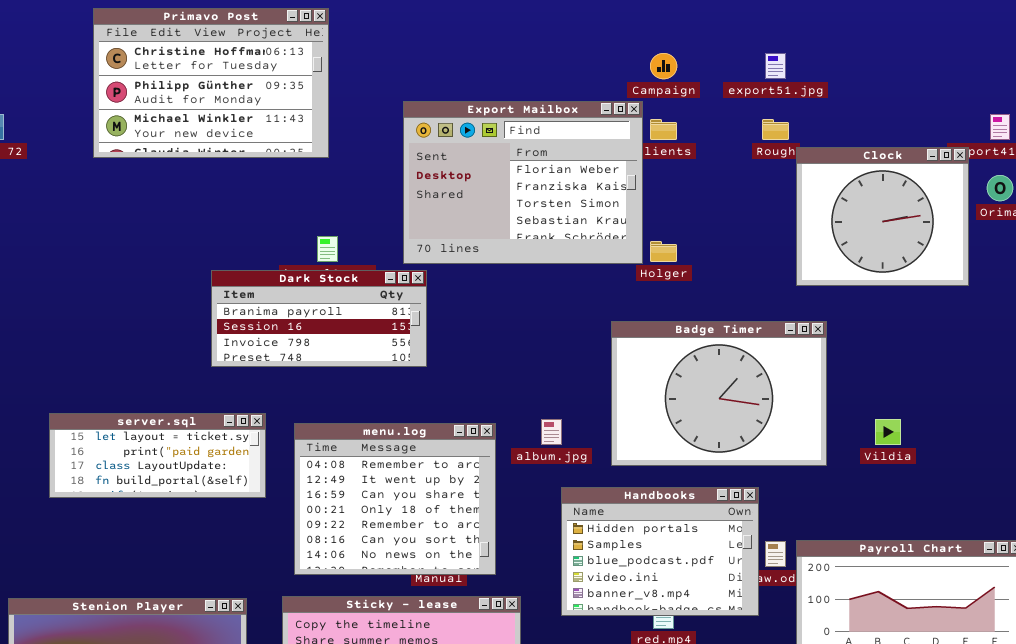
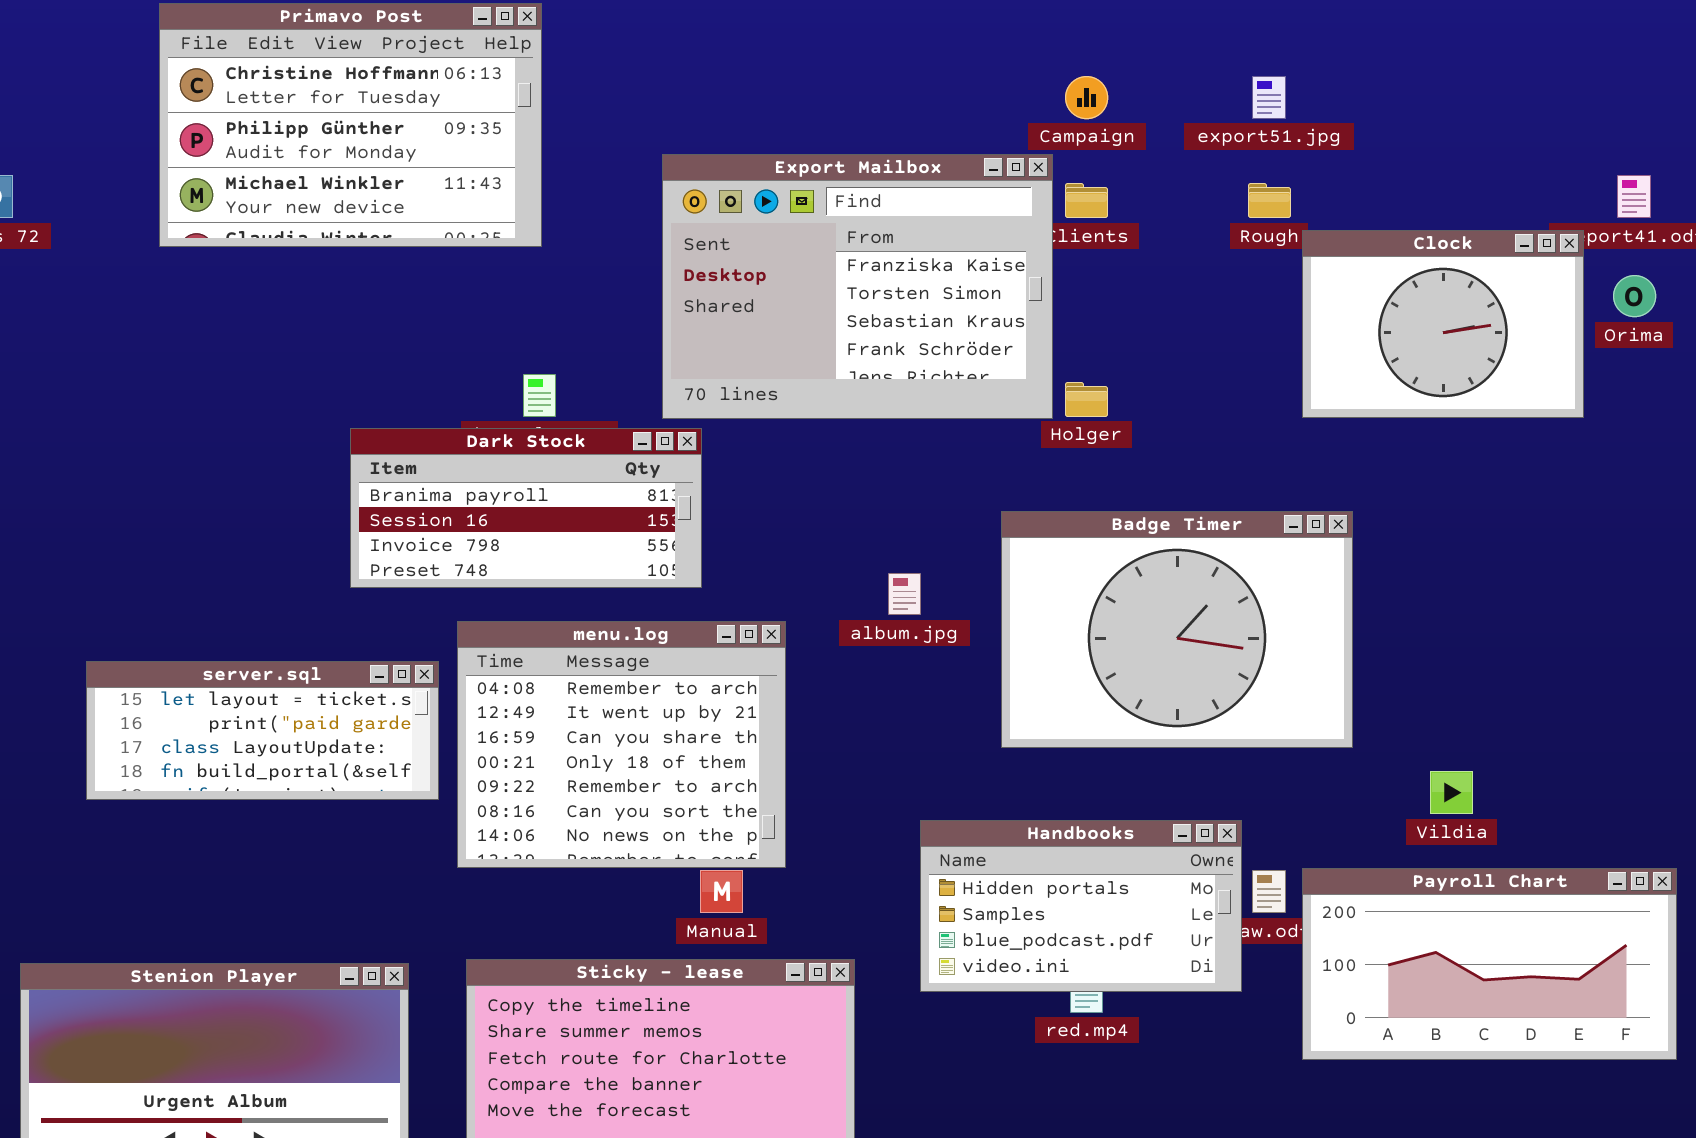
Export Mailbox: [403,101,643,264] -> [662,154,1053,419], scrolled down 1 row
Clock: [796,147,969,286] -> [1302,230,1584,418], resized
album.jpg: [541,419,562,445] -> [888,573,921,615], moved
Vildia: [875,419,901,445] -> [1430,771,1473,814], moved
menu.log: [294,423,496,575] -> [457,621,786,868], moved
Handbooks: [561,487,759,616] -> [920,820,1242,992], resized

